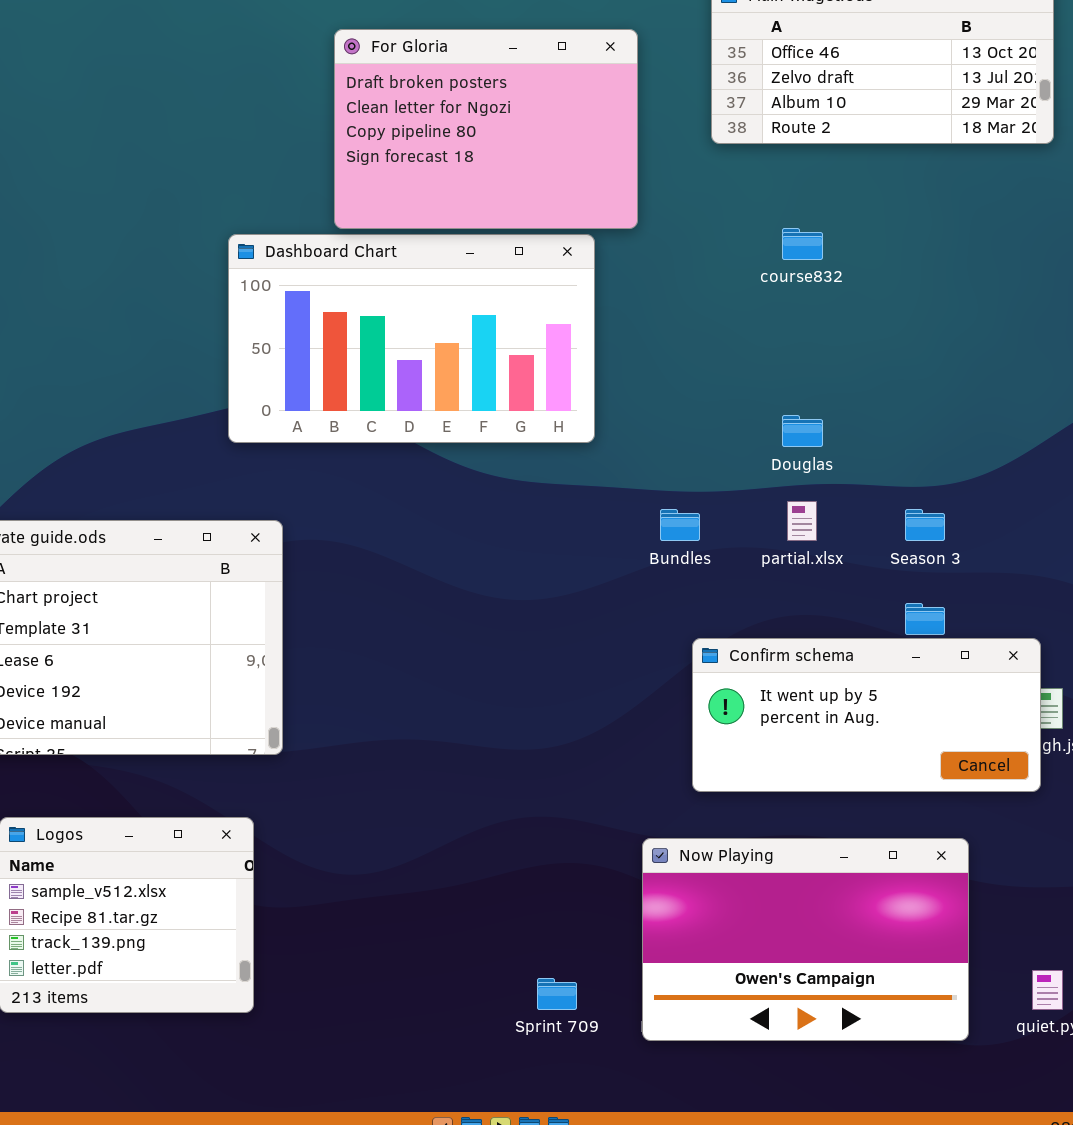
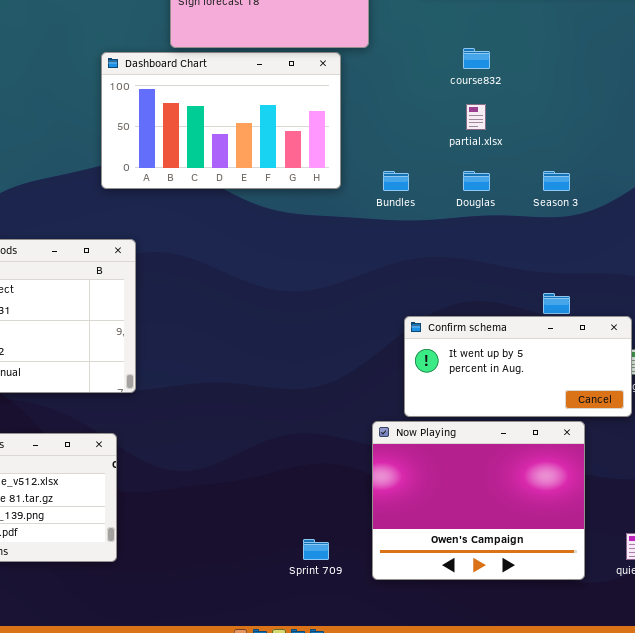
partial.xlsx: [787,501,817,541] -> [466,104,486,130], moved
Bundles: [660,509,700,541] -> [383,171,409,191], moved
Season 3: [905,509,945,541] -> [543,171,570,191], moved
Now Playing: [642,838,969,1041] -> [372,421,585,580], resized

